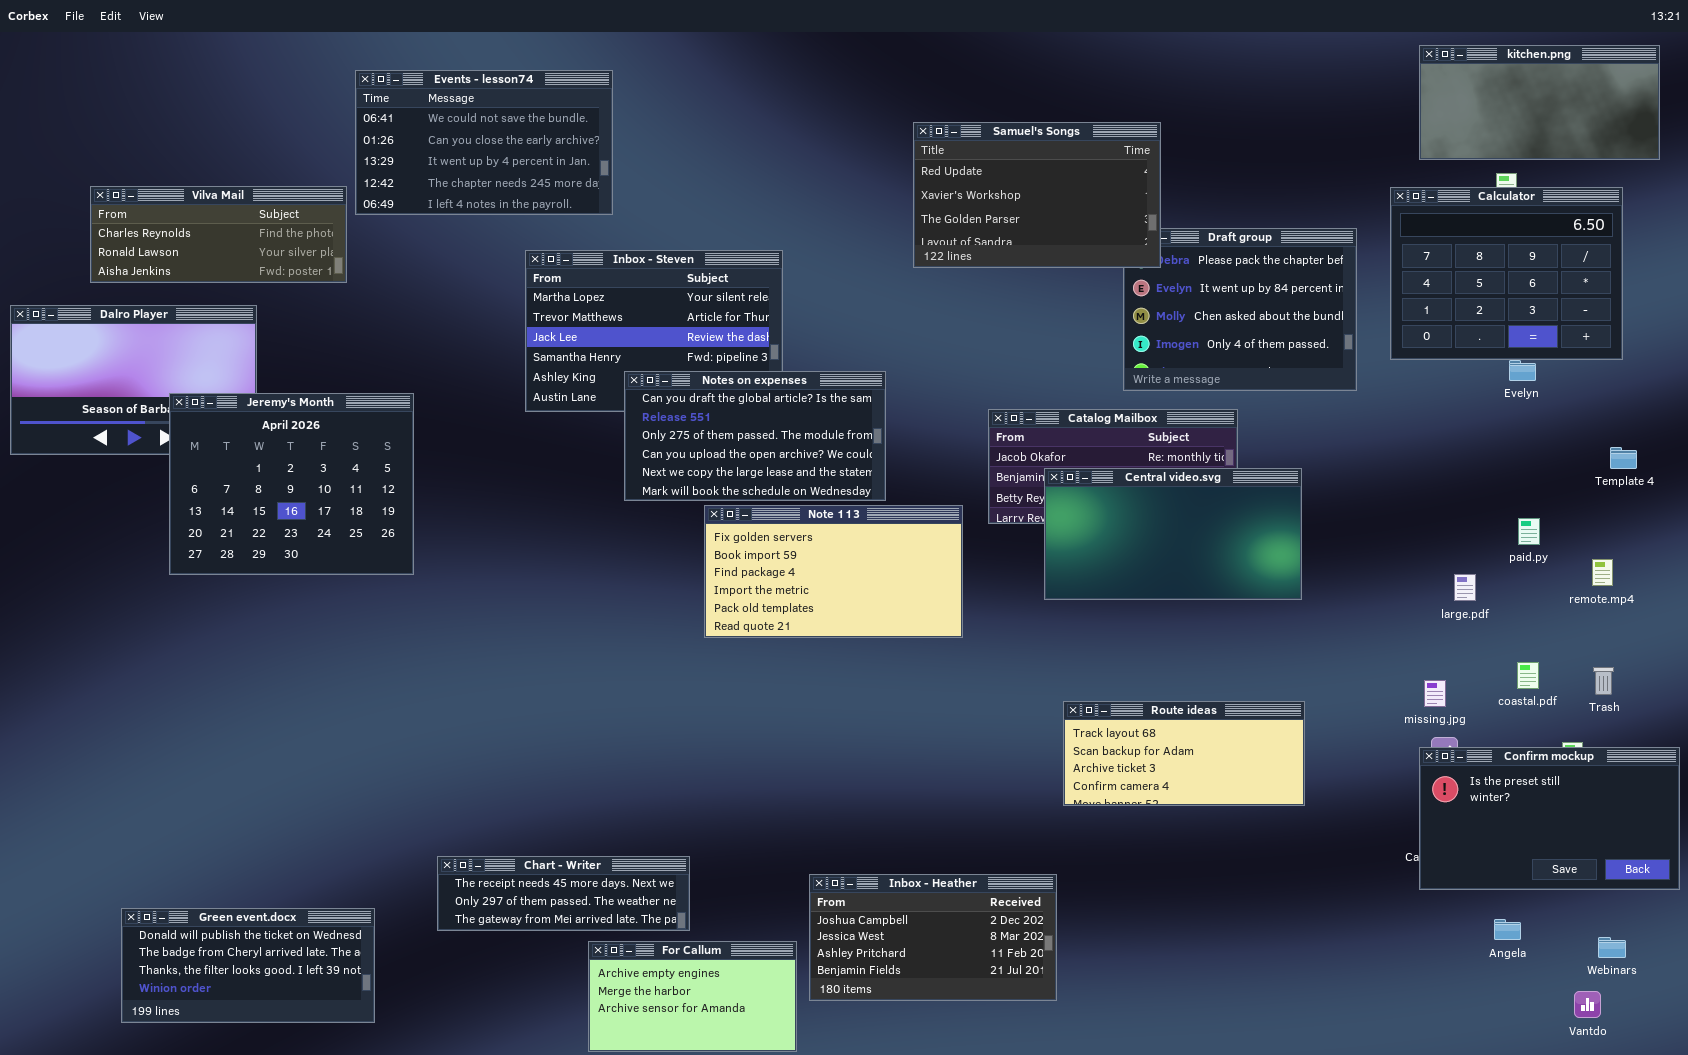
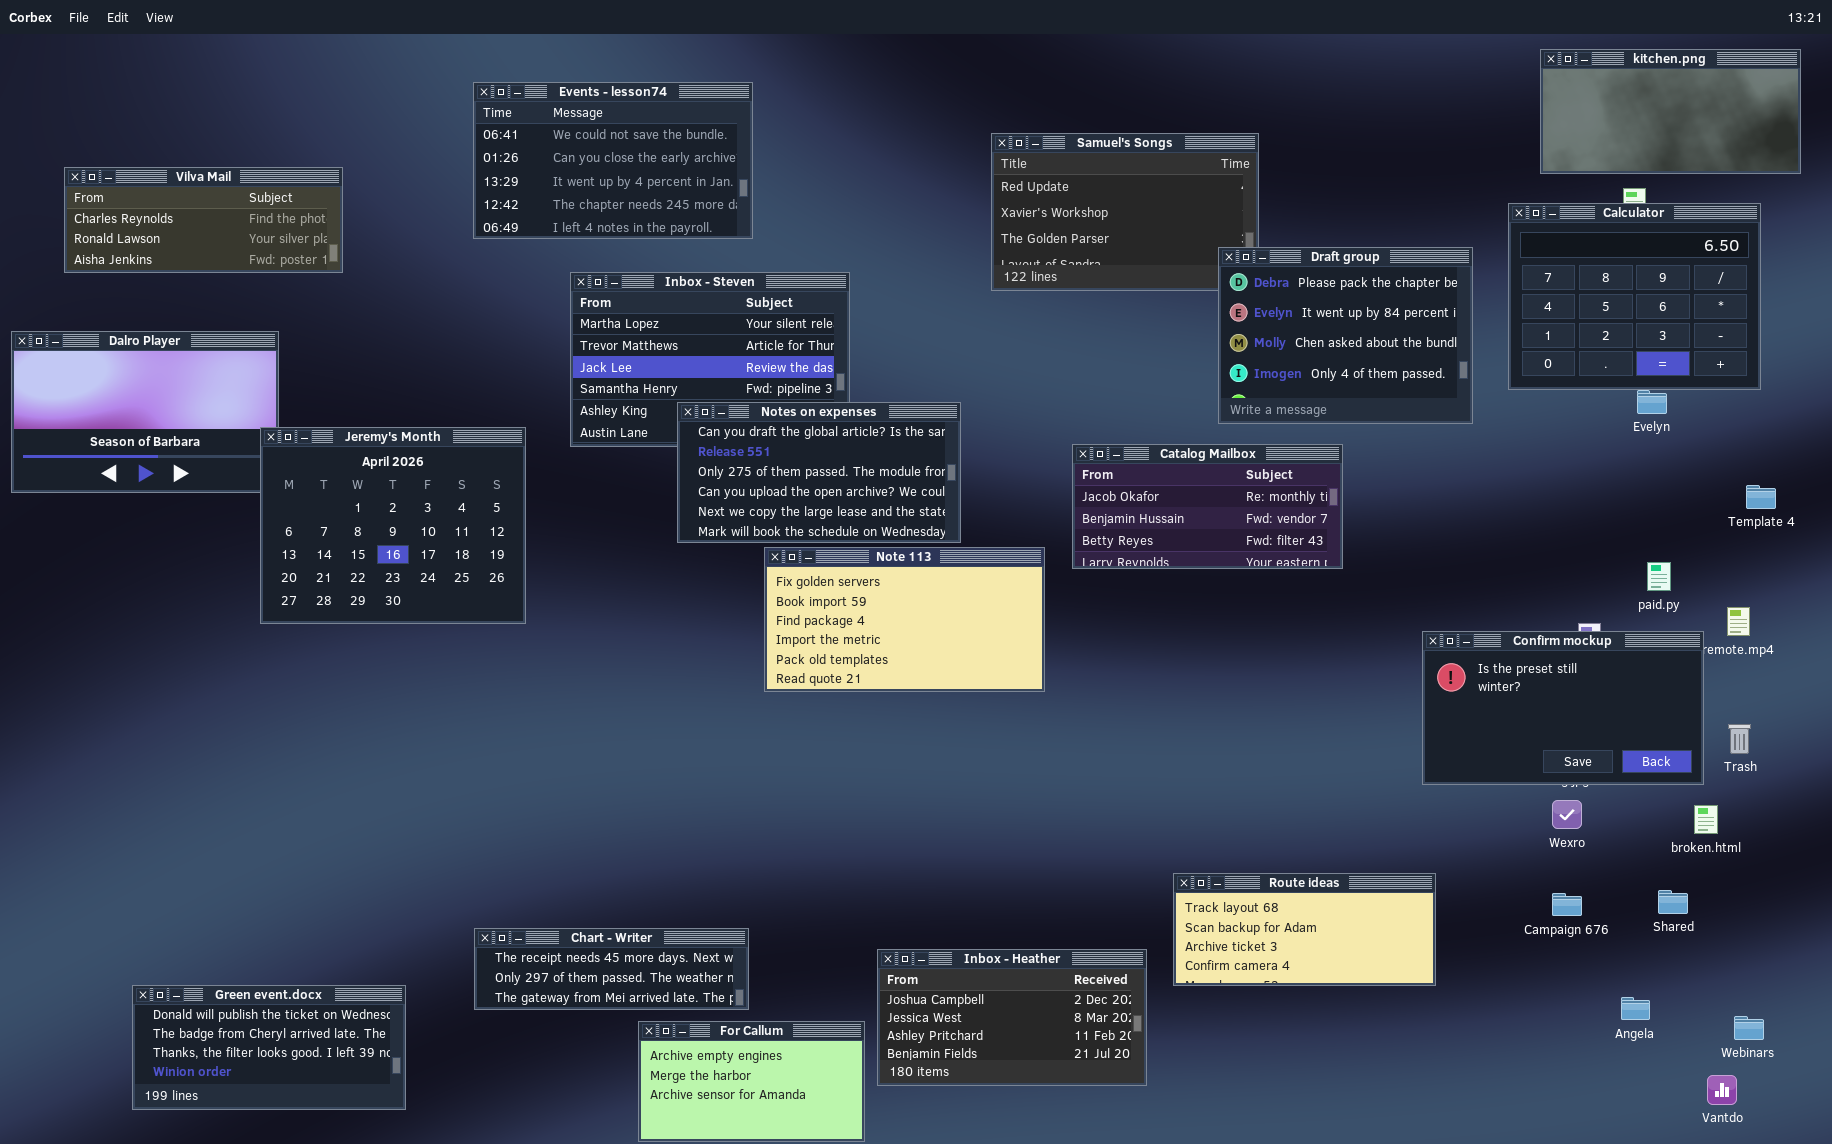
Events - lesson74: [355,70,613,215] -> [473,82,753,239], moved
Vilva Mail: [90,186,347,283] -> [64,167,343,273], moved
Draft group: [1123,228,1357,391] -> [1218,247,1473,424], raised
Jeremy's Month: [169,393,414,575] -> [260,427,526,624], moved
Central video.svg: [1044,468,1302,600] -> none, closed
Route ideas: [1063,701,1305,806] -> [1173,873,1436,986], moved
Confirm mockup: [1419,747,1680,890] -> [1422,631,1704,785], moved

